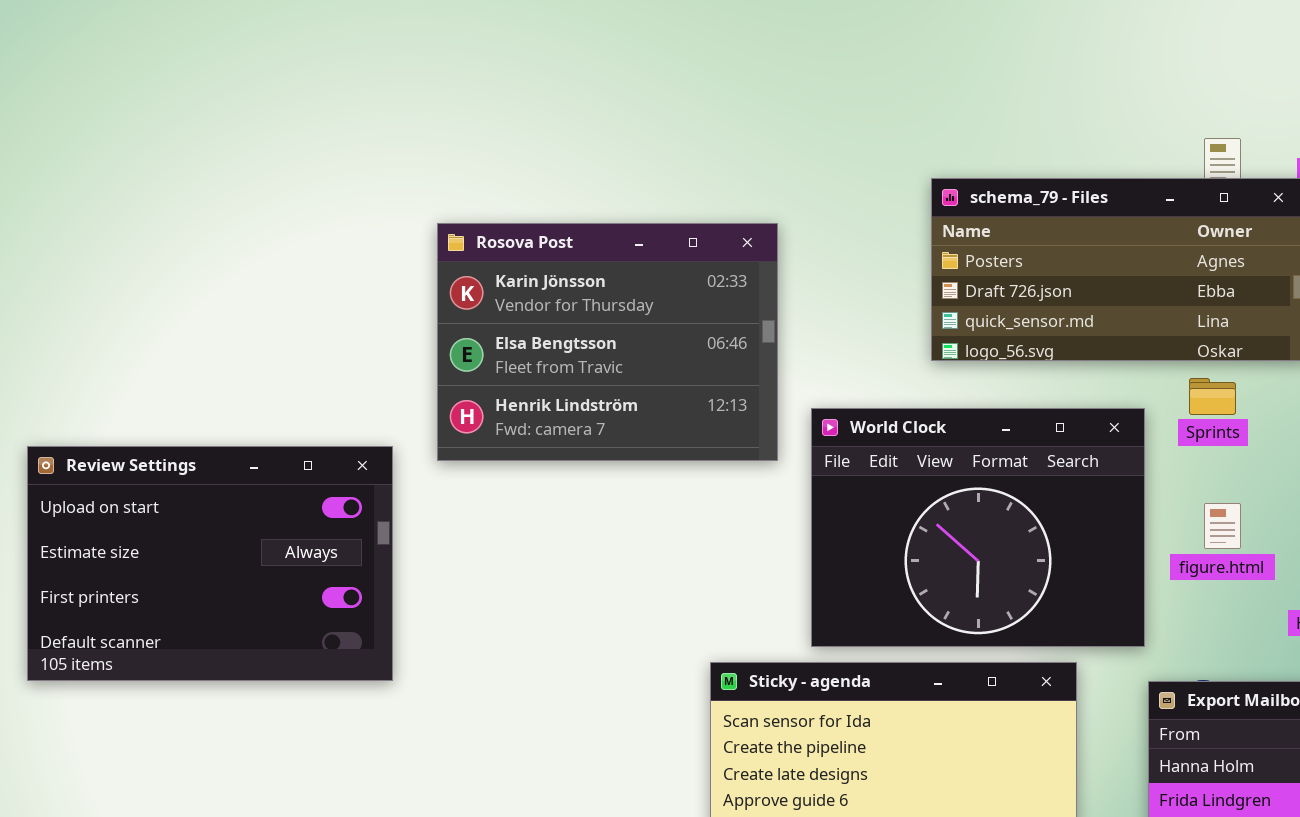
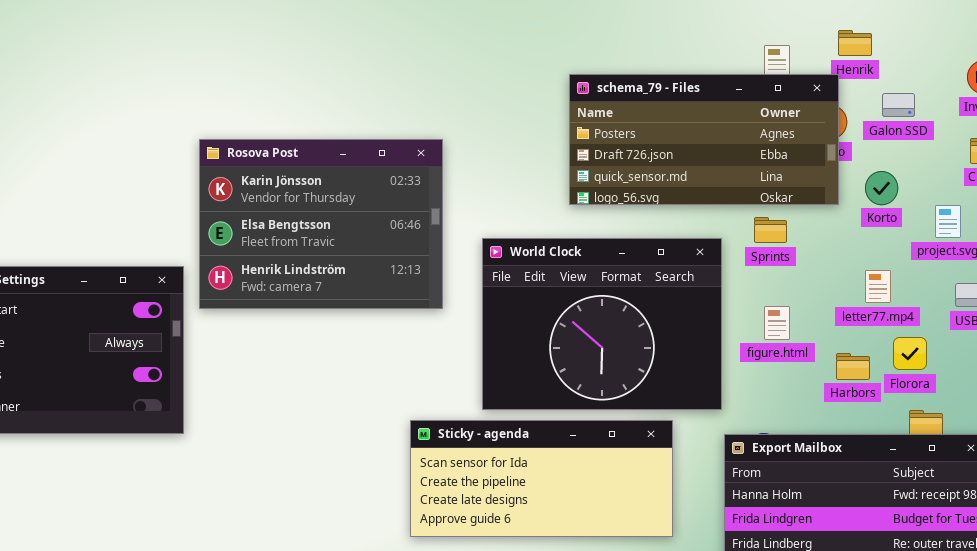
Rosova Post: [437,223,778,461] -> [199,139,443,309], moved

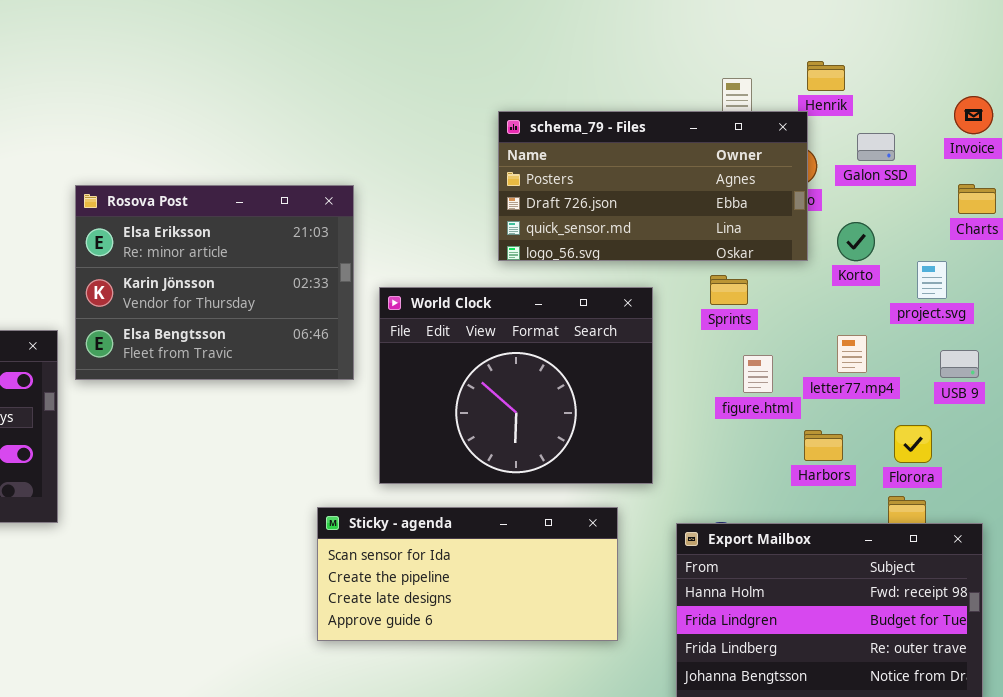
Rosova Post: [199,139,443,309] -> [75,185,354,380], scrolled up 1 row
World Clock: [482,238,722,410] -> [379,287,653,484], moved
figure.html: [764,306,790,340] -> [743,355,773,393], moved
Florora: [893,337,927,370] -> [894,425,932,463], moved

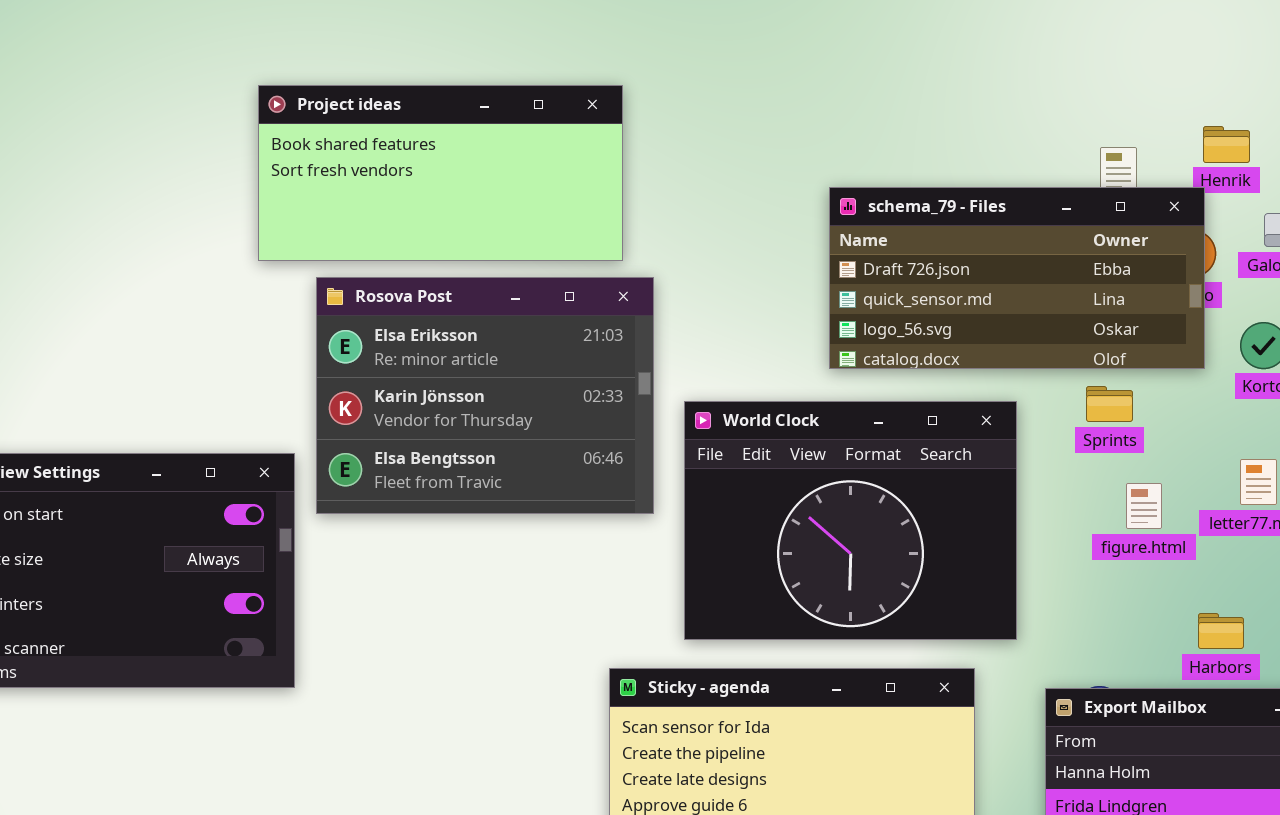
Project ideas: none -> [258,85,623,261], opened
schema_79 - Files: [498,111,808,261] -> [829,187,1205,369], scrolled down 1 row
Harbors: [804,430,843,461] -> [1198,613,1244,649], moved

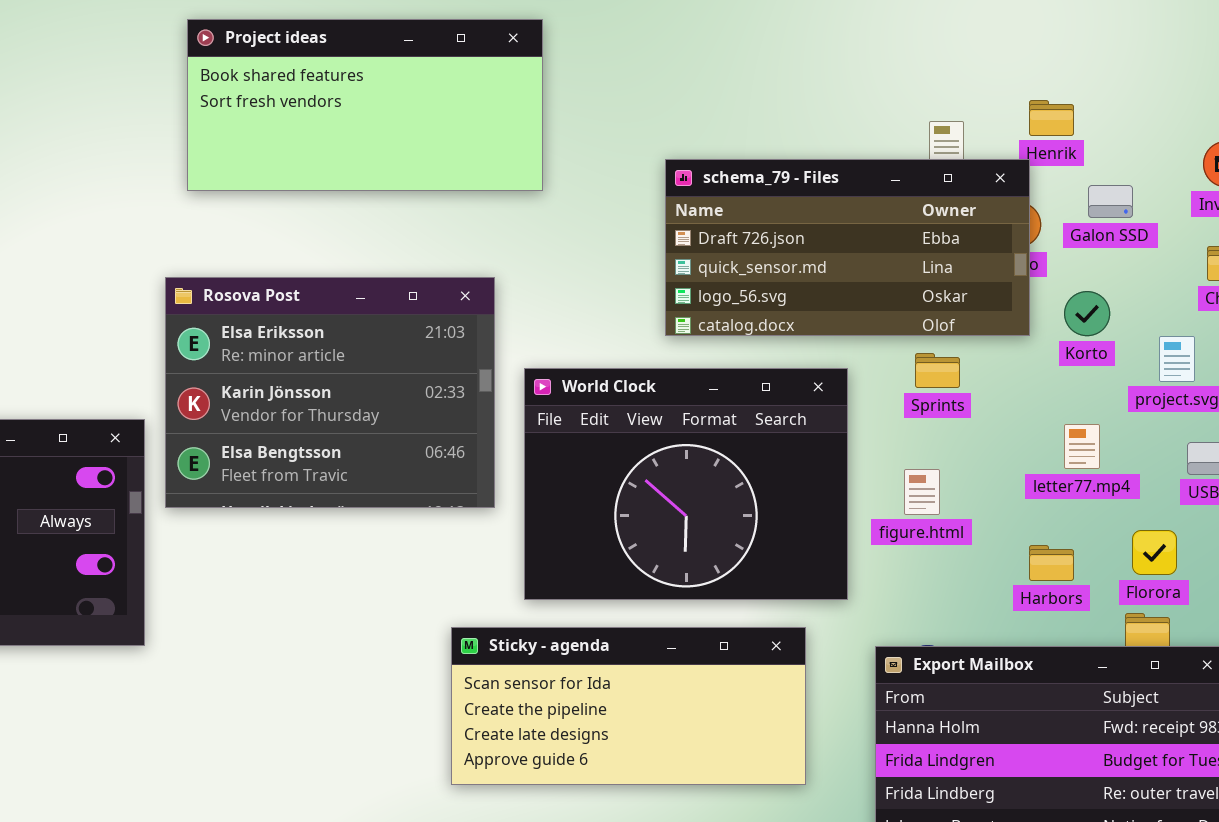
Project ideas: [258,85,623,261] -> [187,19,543,191], moved
Rosova Post: [316,277,654,514] -> [165,277,495,508], moved
figure.html: [1126,483,1162,529] -> [904,469,940,515], moved
Harbors: [1198,613,1244,649] -> [1029,545,1074,581], moved

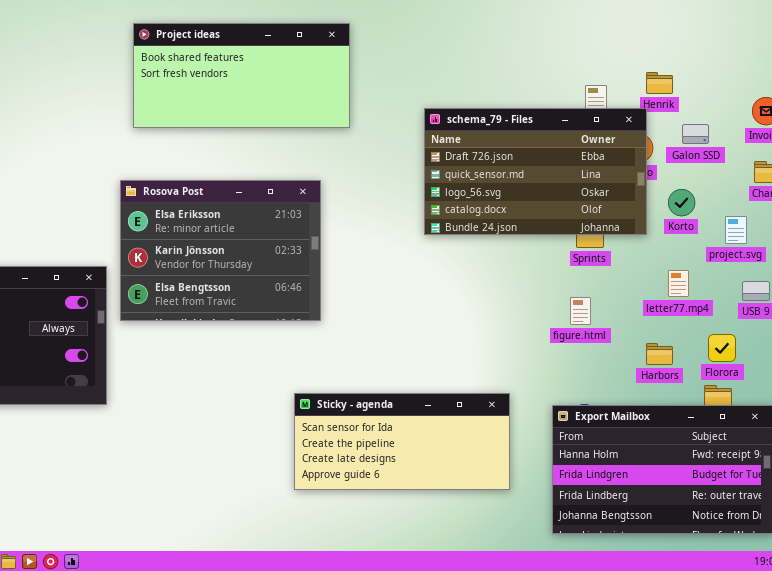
schema_79 - Files: [665,159,1030,336] -> [424,108,647,235], resized
World Clock: [524,368,848,600] -> none, closed

